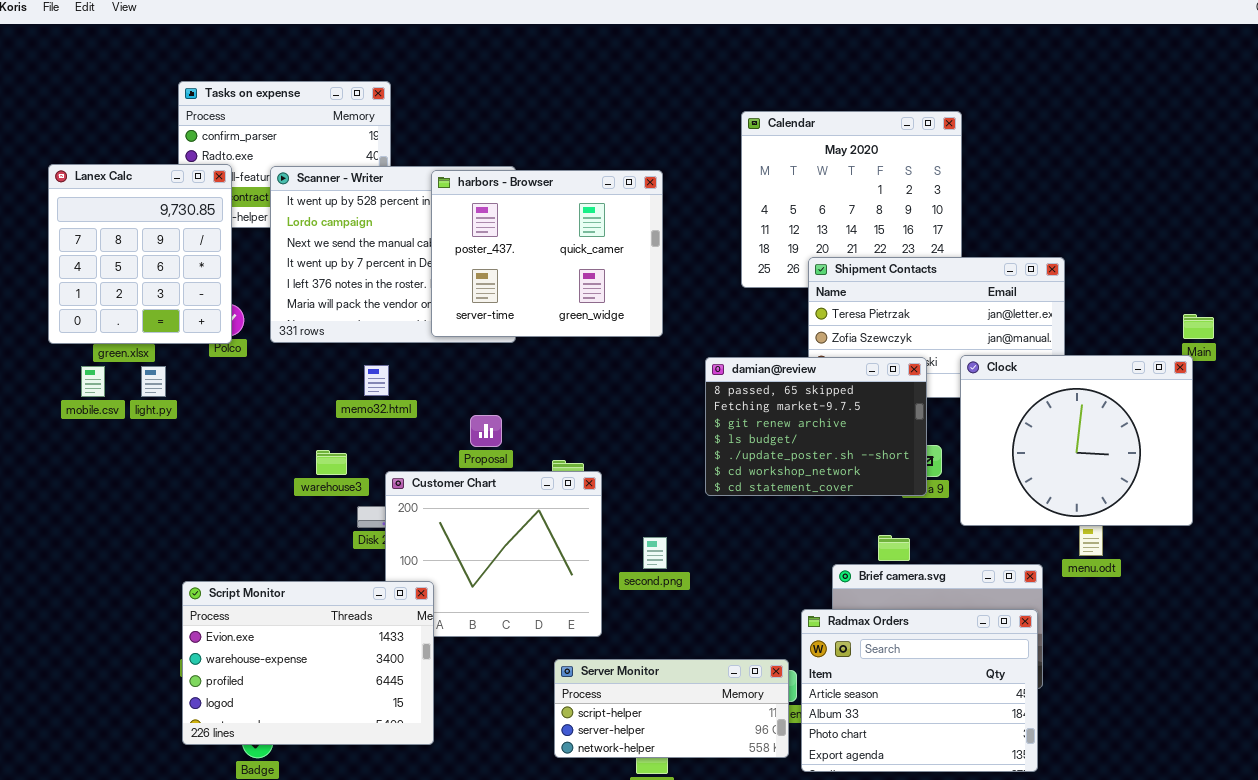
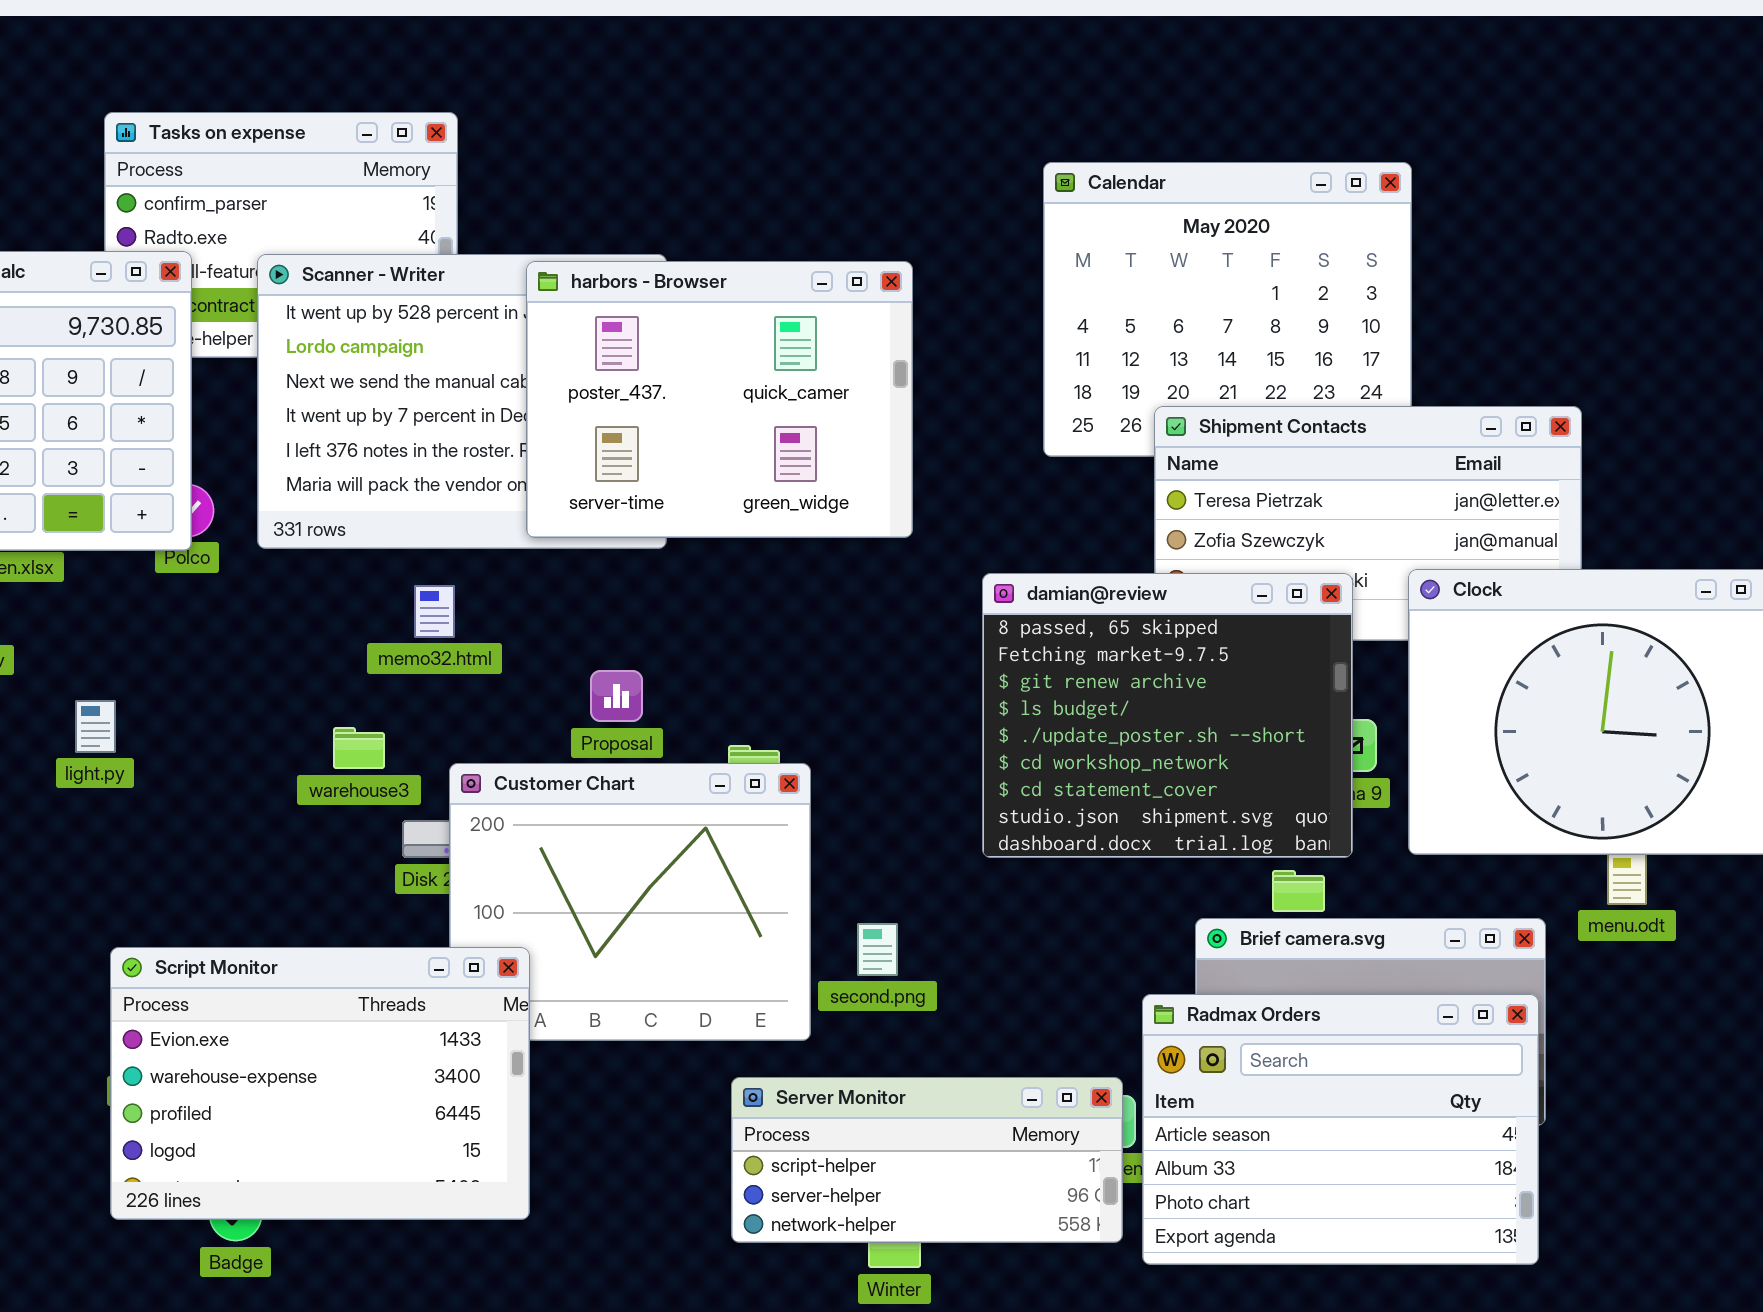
damian@review: [705,357,927,496] -> [982,573,1353,858], resized
light.py: [141,366,166,397] -> [75,700,116,753], moved
second.png: [643,537,667,569] -> [857,923,898,976], moved

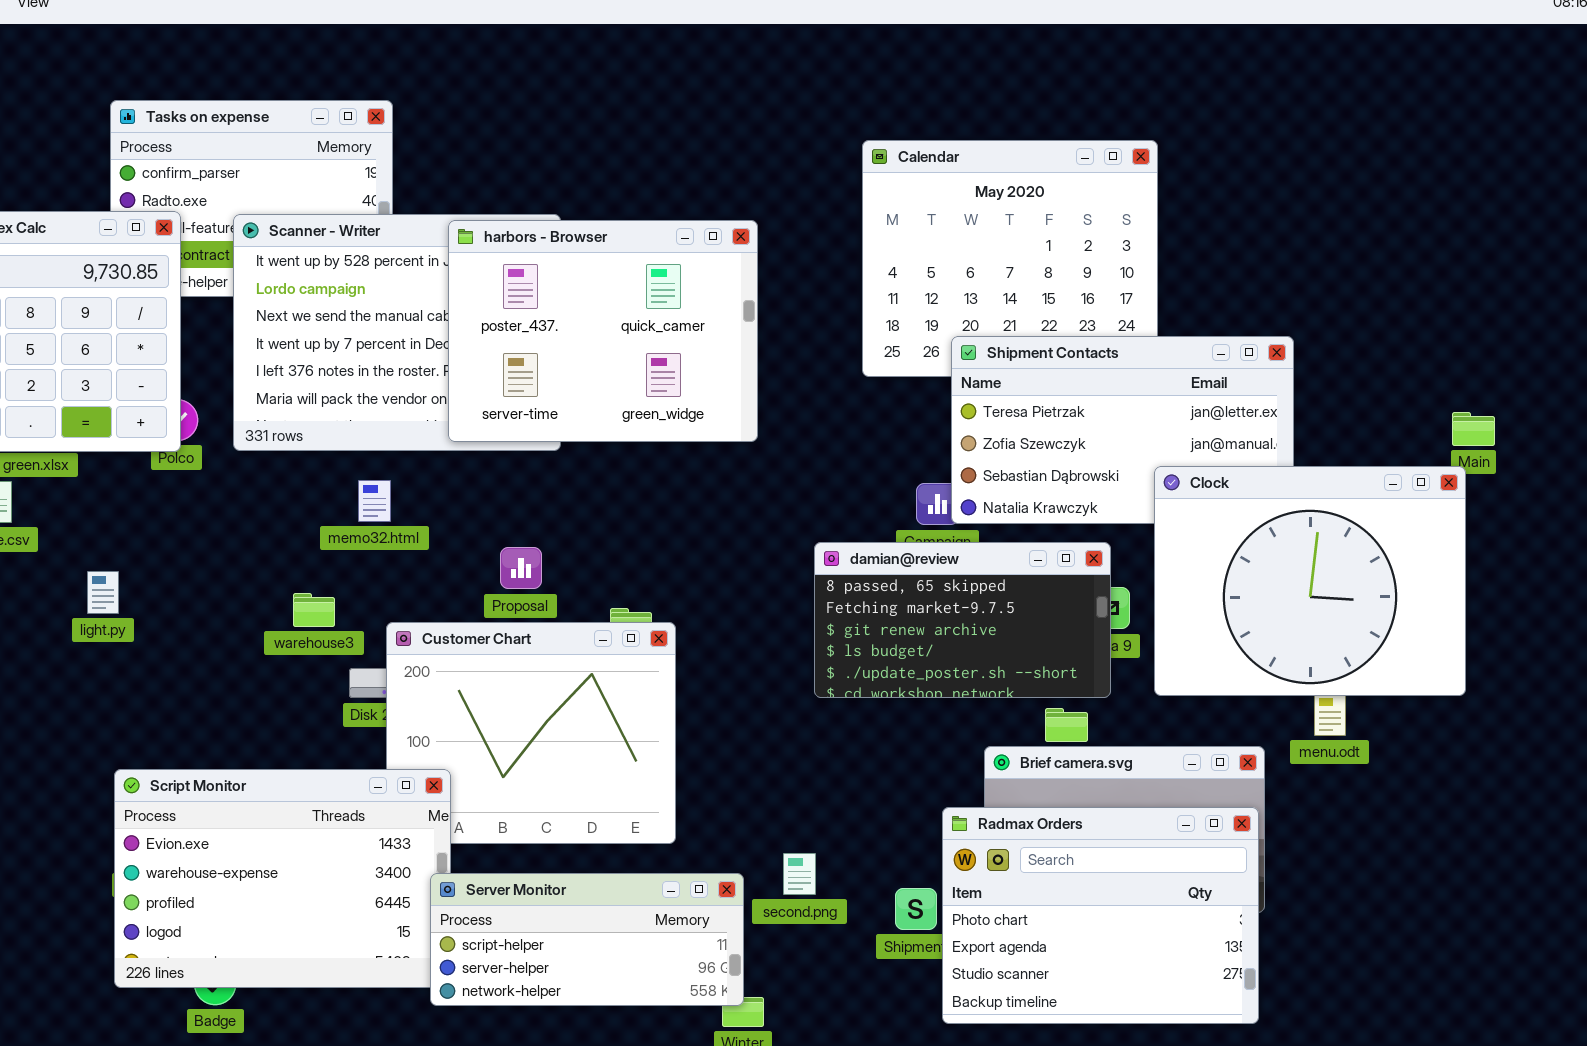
damian@review: [982,573,1353,858] -> [814,542,1111,698], resized
second.png: [857,923,898,976] -> [783,853,816,895], moved
Radmax Orders: [1142,994,1539,1265] -> [942,807,1259,1024], scrolled down 2 rows
Server Monitor: [731,1077,1123,1243] -> [430,873,744,1006], moved

